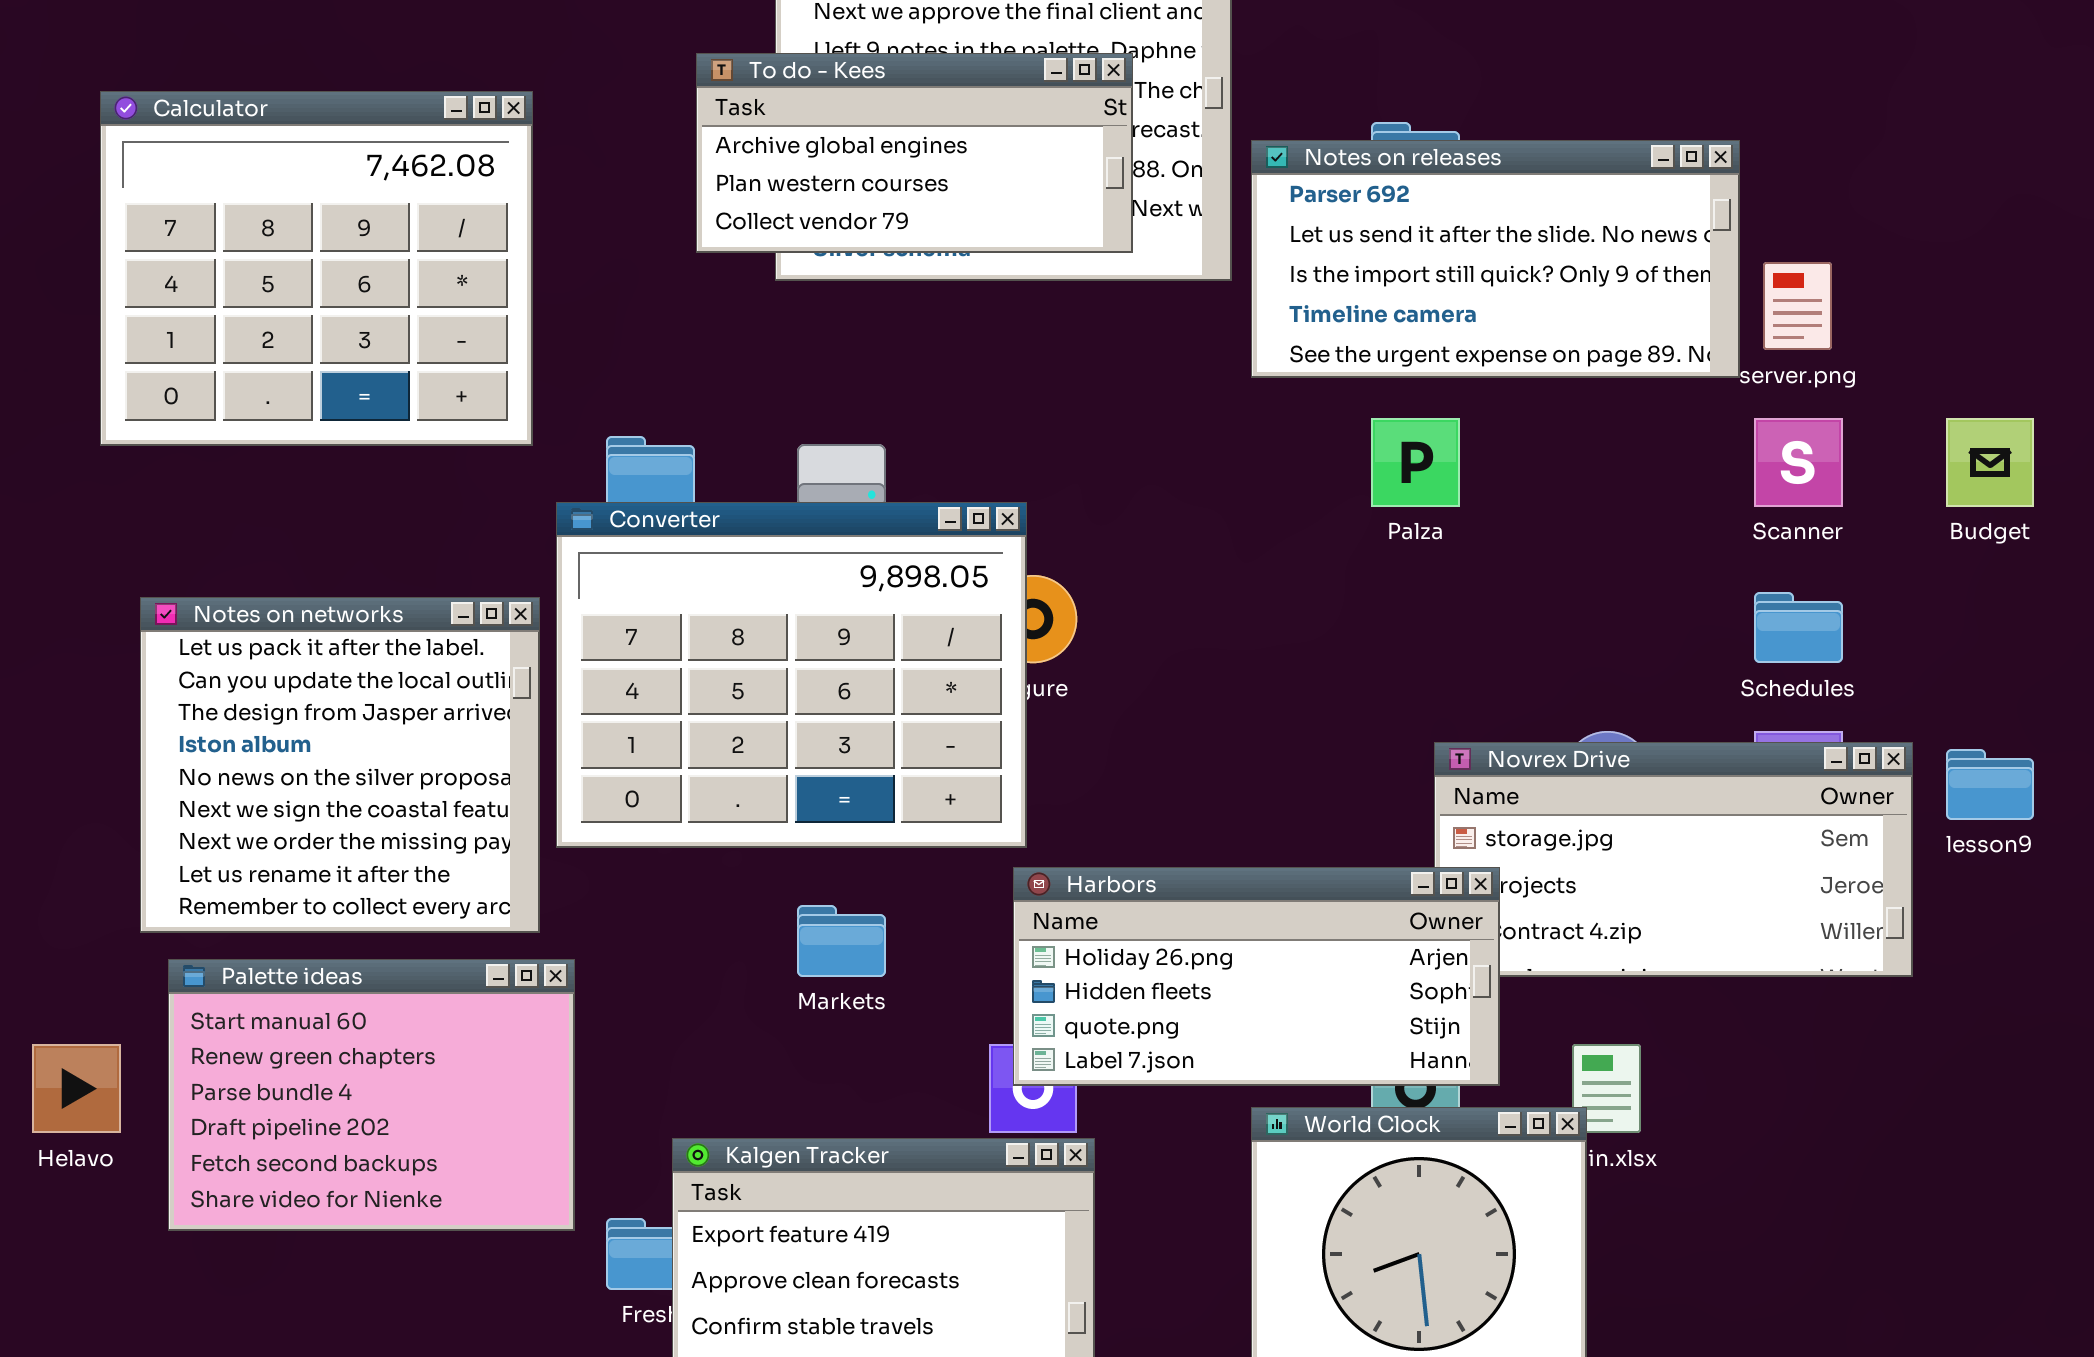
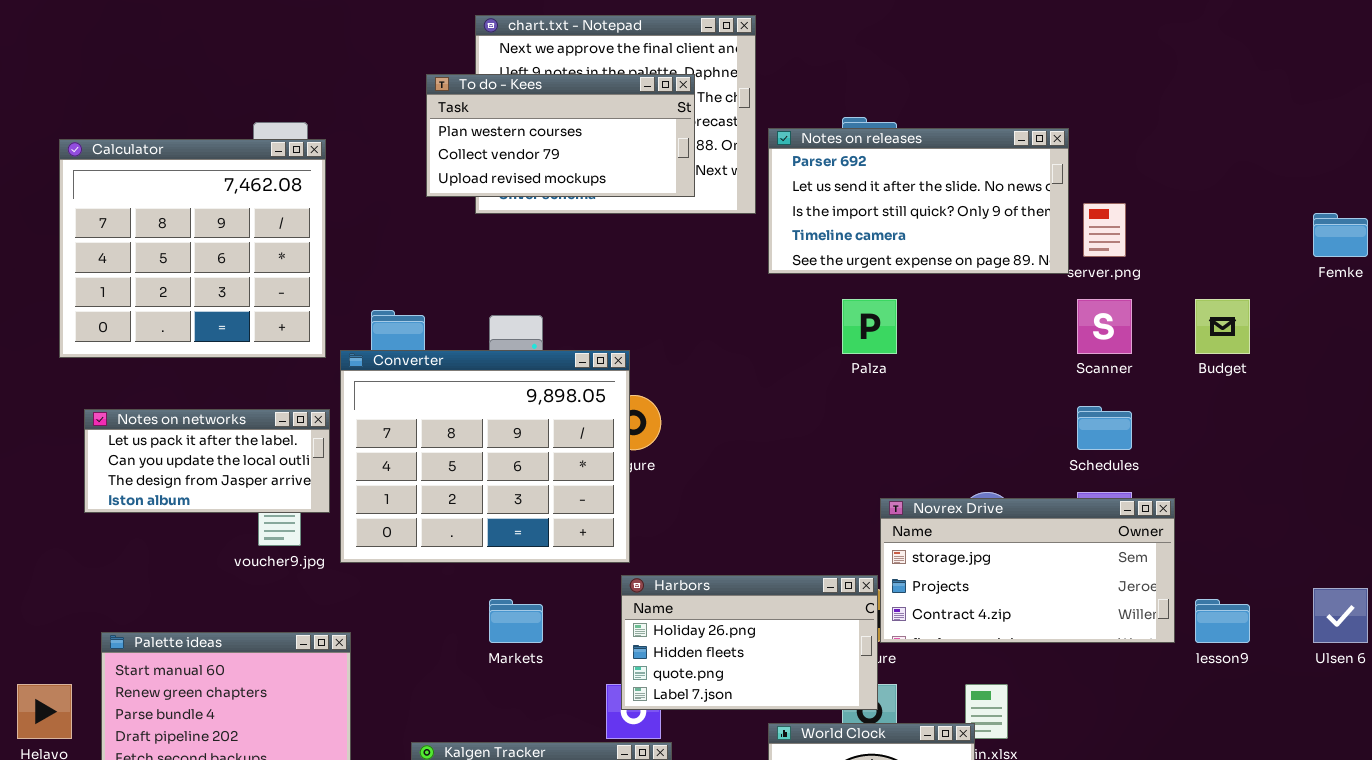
To do - Kees: [696,53,1133,253] -> [426,74,695,197], scrolled down 1 row
Calculator: [100,91,533,446] -> [59,139,326,358], moved
Notes on networks: [140,597,540,933] -> [84,409,330,513], resized
lesson9: [1946,749,2034,820] -> [1195,599,1250,643], moved
Harbors: [1013,867,1500,1086] -> [621,575,878,710], resized

